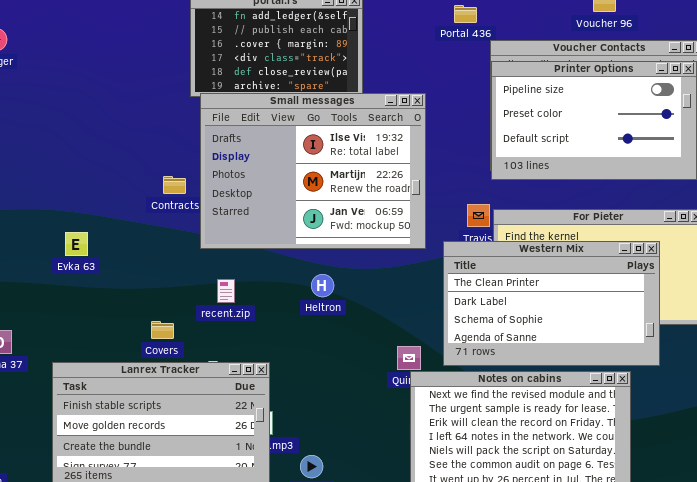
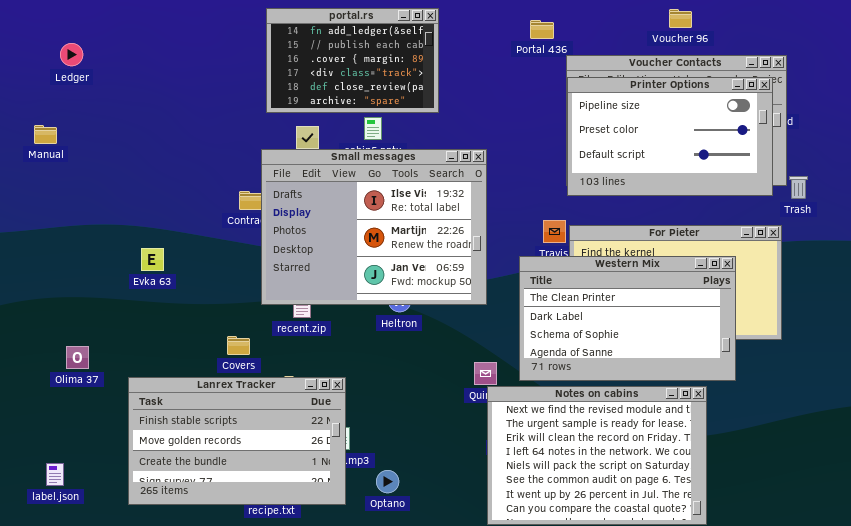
Small messages: [200,93,426,249] -> [261,149,487,305], moved

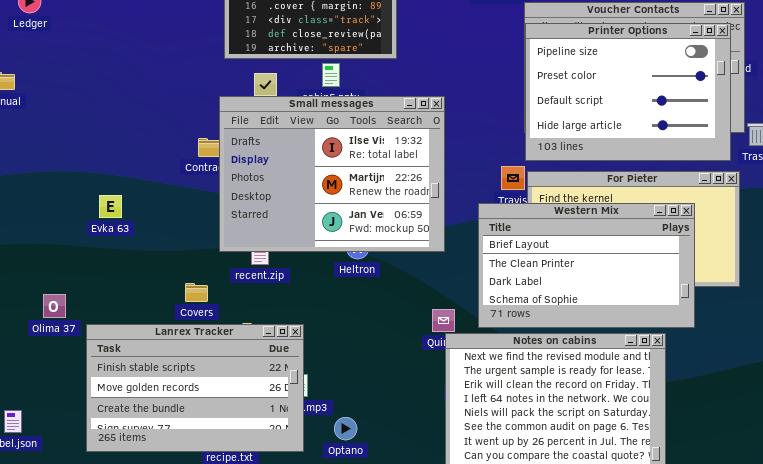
Printer Options: [567,77,773,196] -> [525,23,731,161], resized
Western Mix: [519,256,736,381] -> [478,203,695,328], scrolled up 1 row
Olima 37: [66,346,89,369] -> [43,294,66,318], moved

